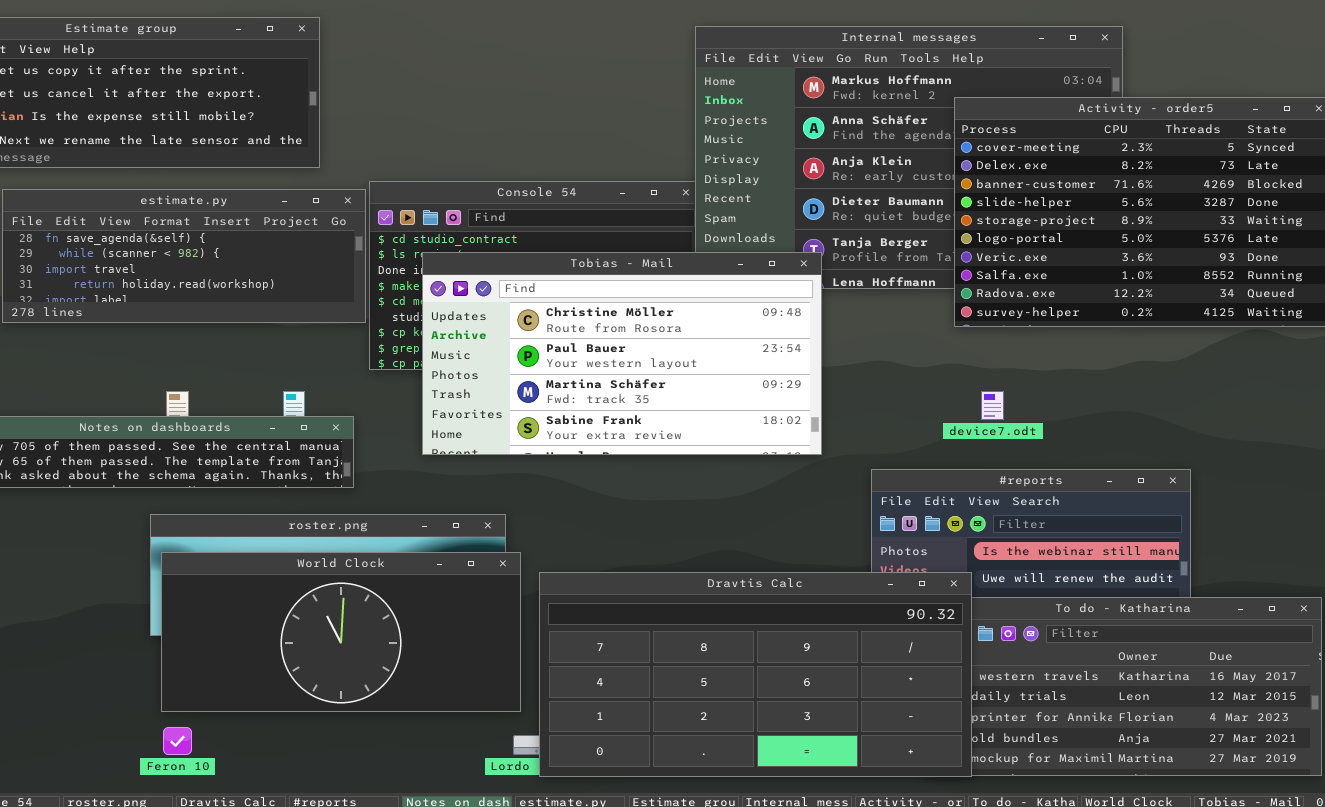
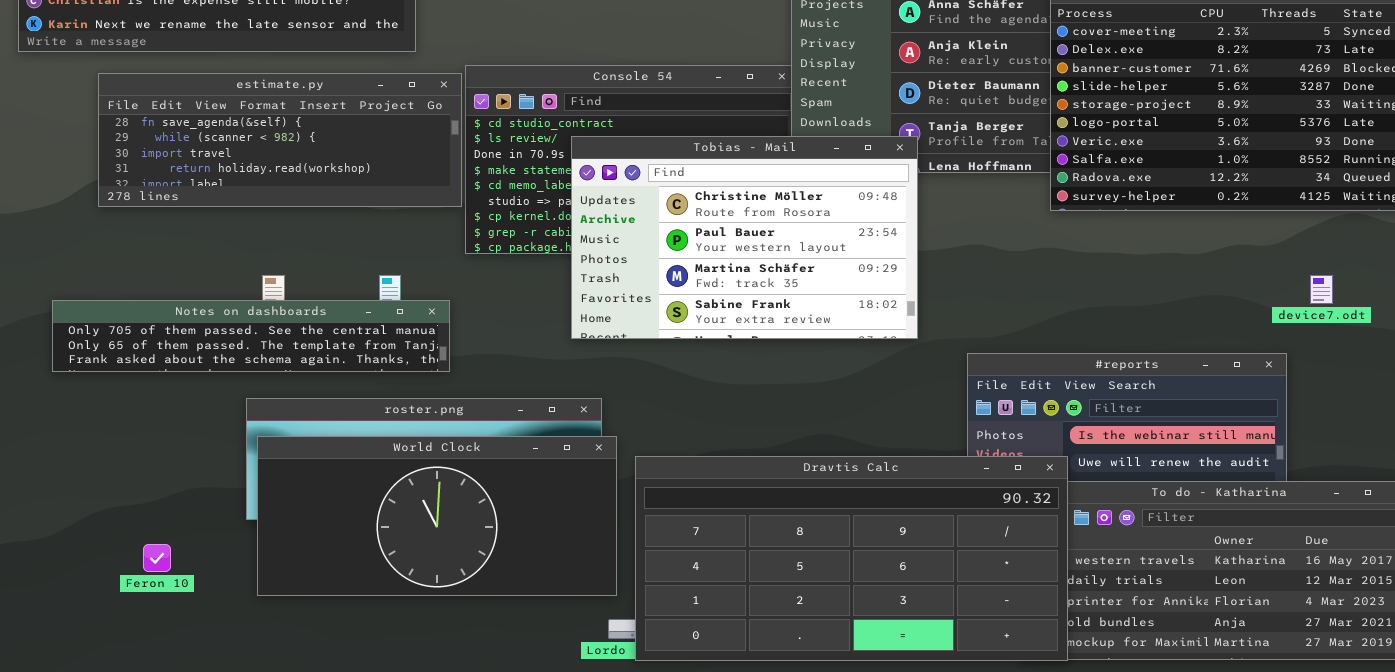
Tobias - Mail: [422,252,822,455] -> [571,136,918,339], resized
device7.odt: [981,391,1004,420] -> [1310,275,1333,304], moved
Feron 10: [163,727,192,755] -> [143,544,171,572], moved

